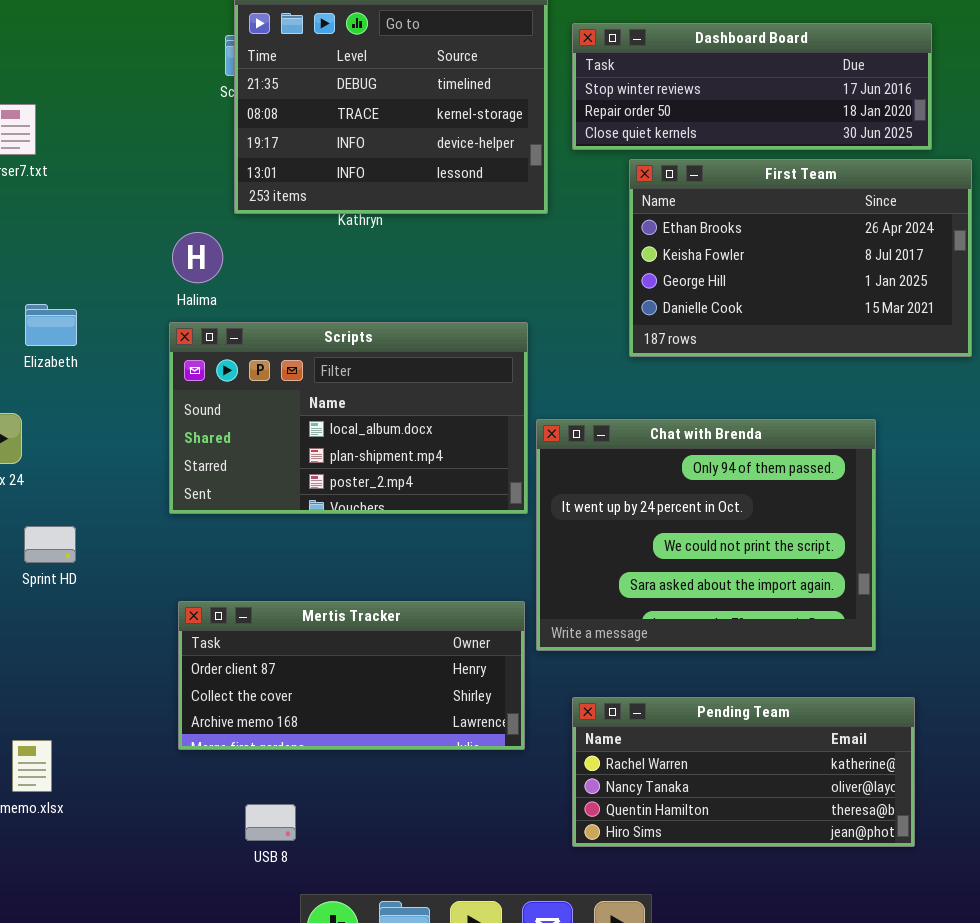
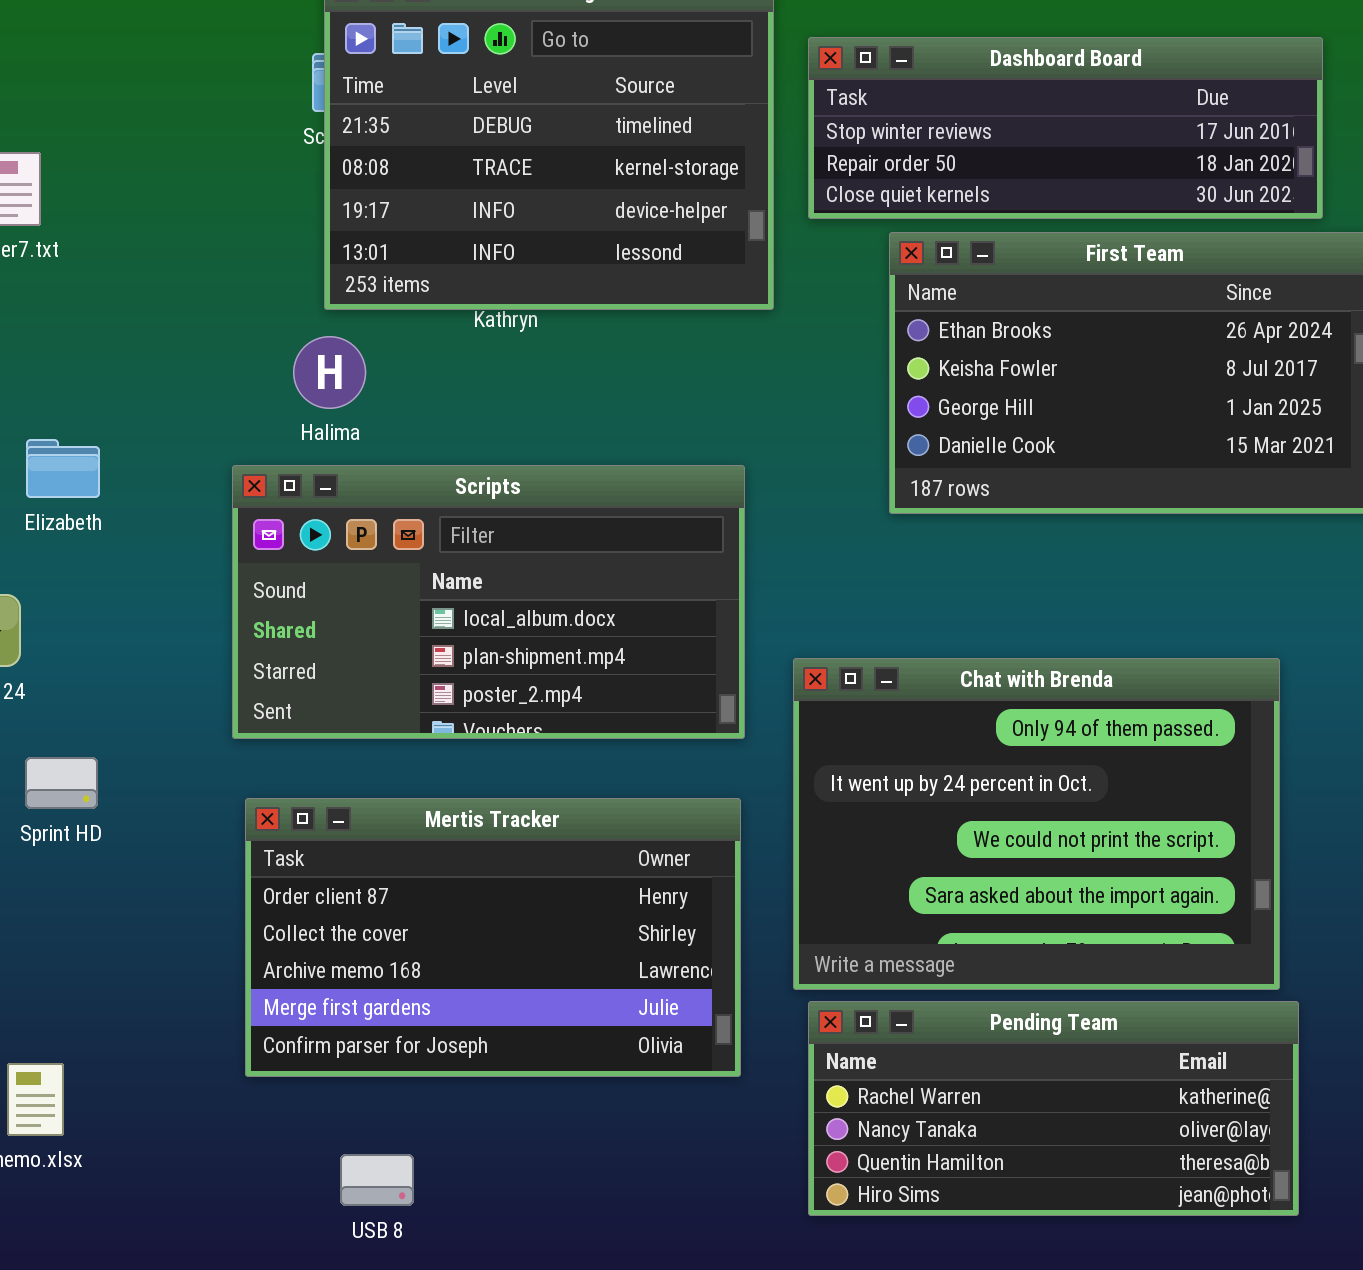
Halima: [172,232,223,283] -> [293,336,366,409], moved
Chat with Brenda: [536,419,876,651] -> [793,658,1280,990], moved
Mertis Tracker: [178,601,525,750] -> [245,798,741,1077], resized

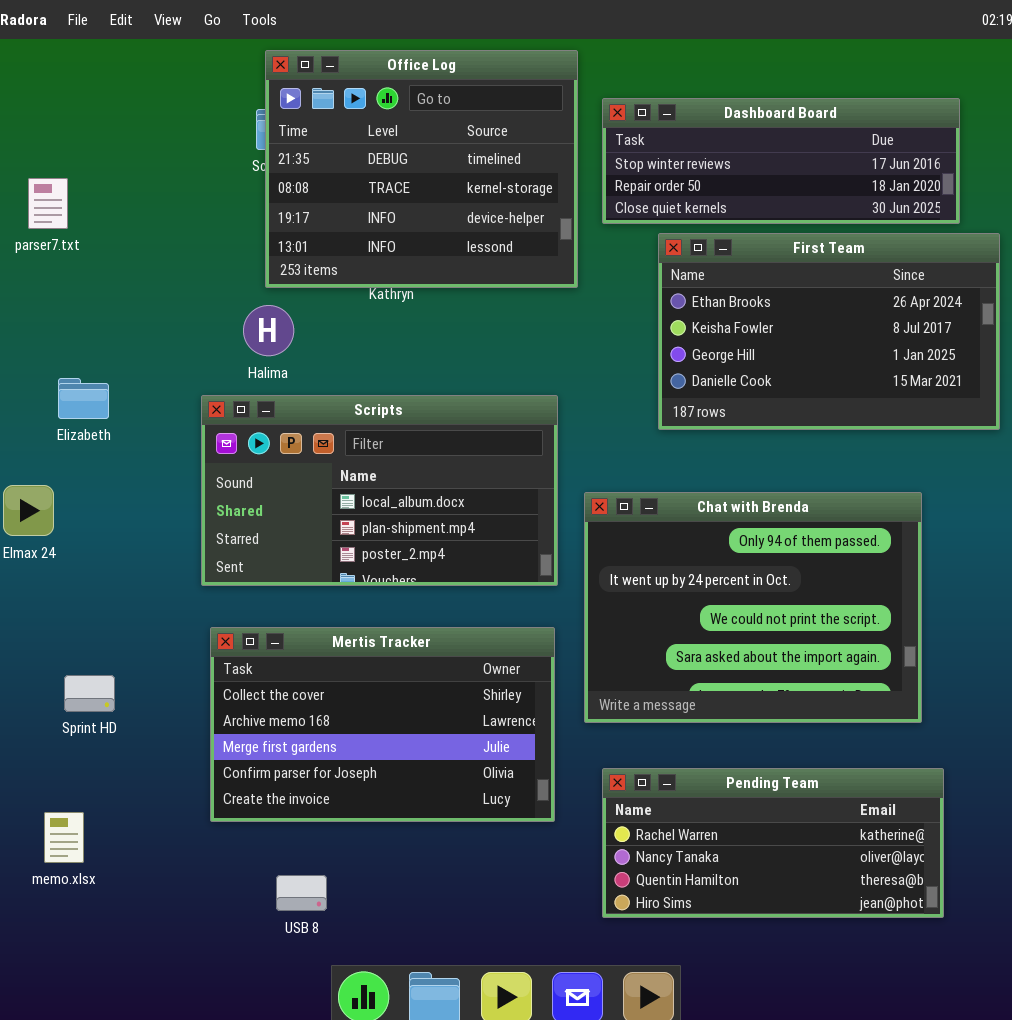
Chat with Brenda: [793,658,1280,990] -> [584,492,922,723], moved
Sprint HD: [25,757,98,809] -> [64,675,115,712], moved
Mertis Tracker: [245,798,741,1077] -> [210,627,555,822], scrolled down 1 row

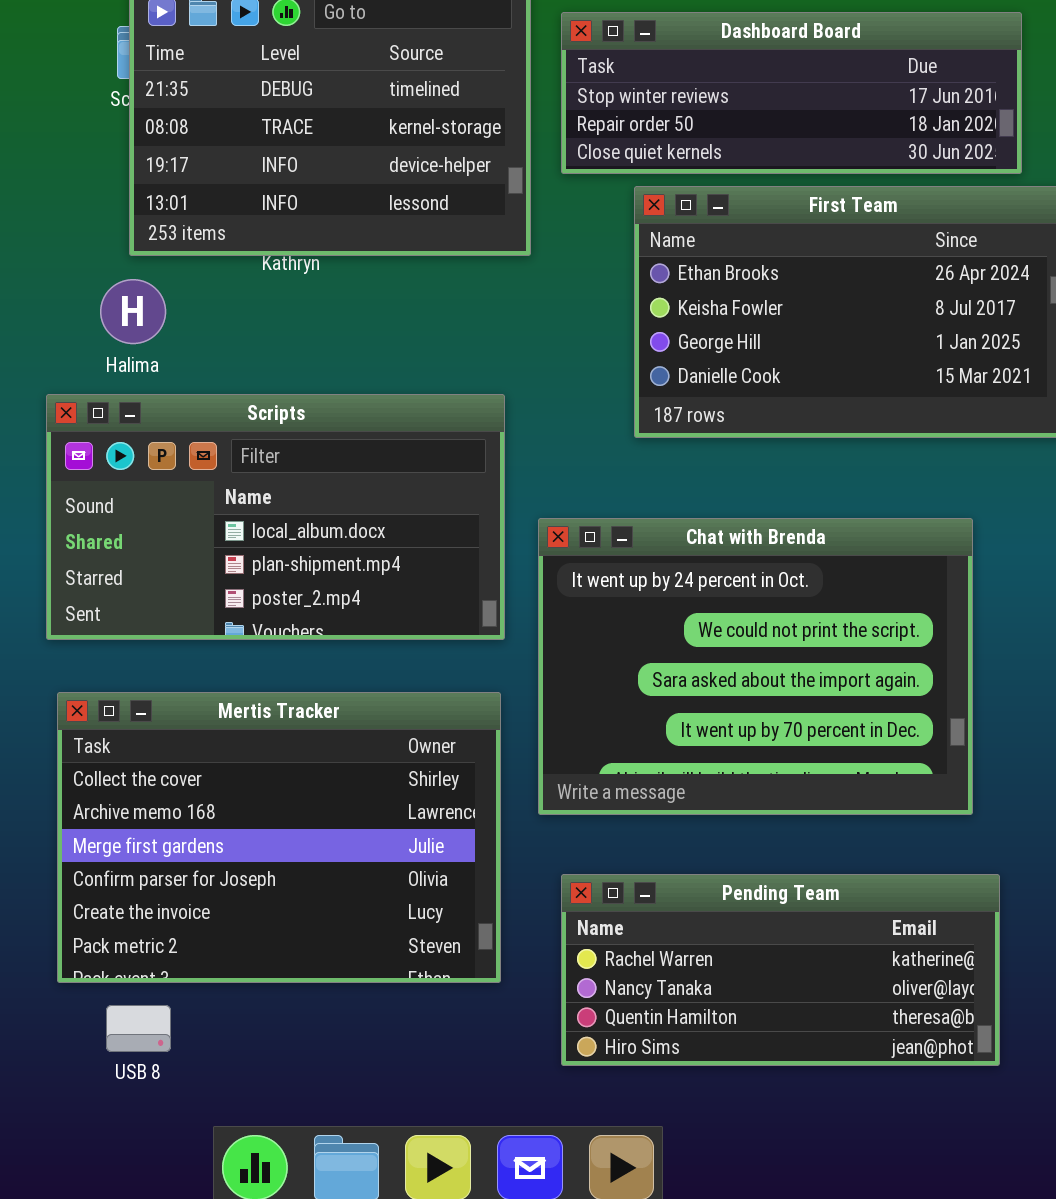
Chat with Brenda: [584,492,922,723] -> [538,518,973,815], scrolled down 1 row
Mertis Tracker: [210,627,555,822] -> [57,692,501,983], resized
USB 8: [276,875,327,911] -> [106,1005,171,1052], moved

